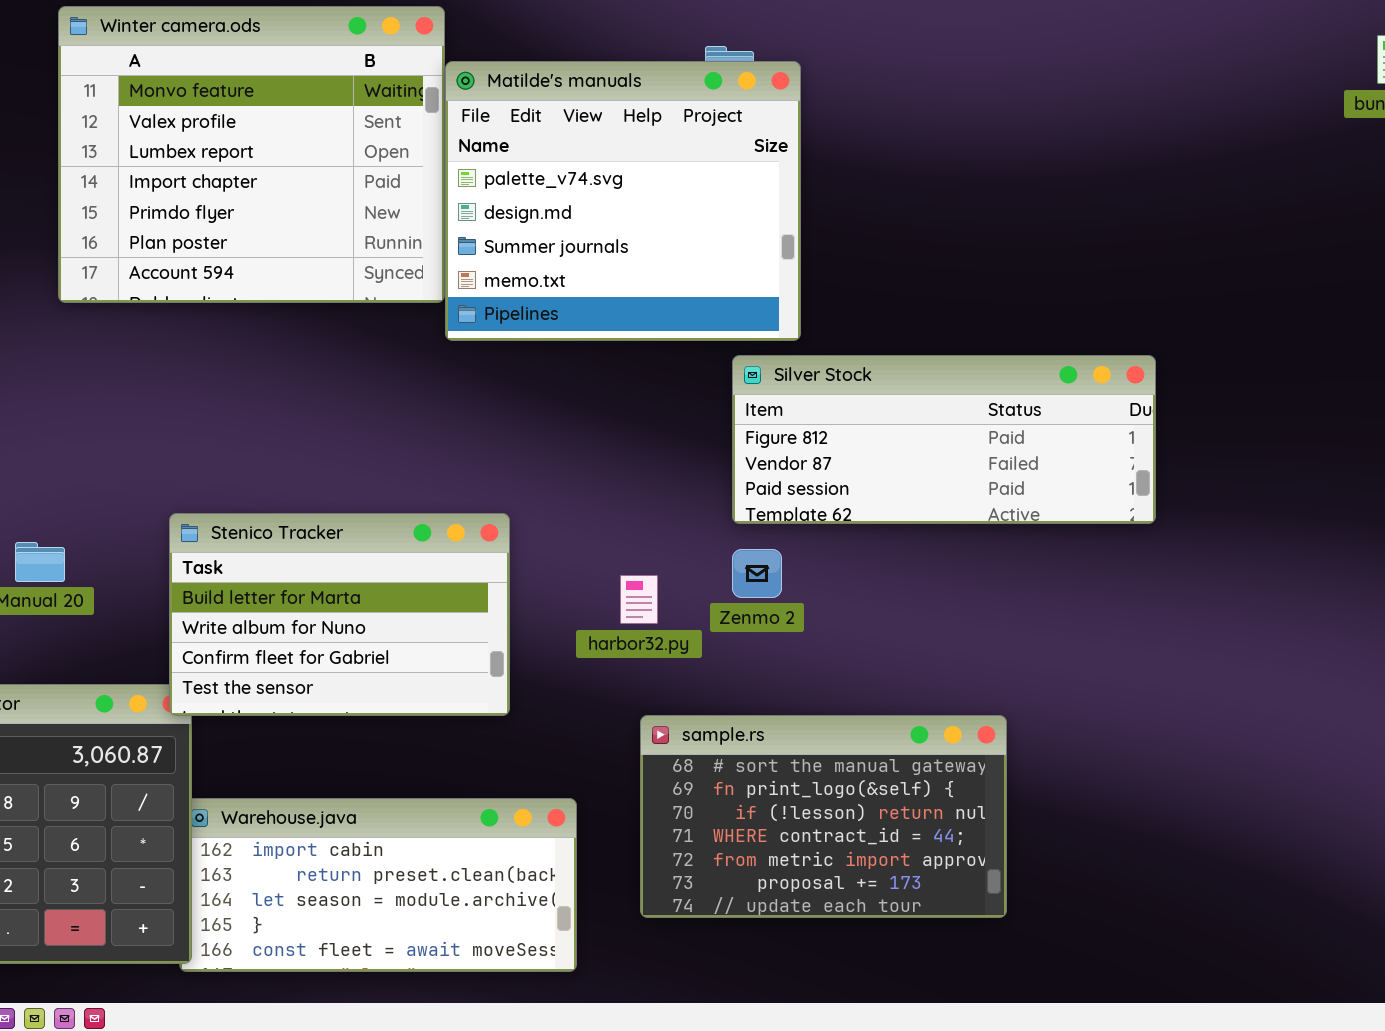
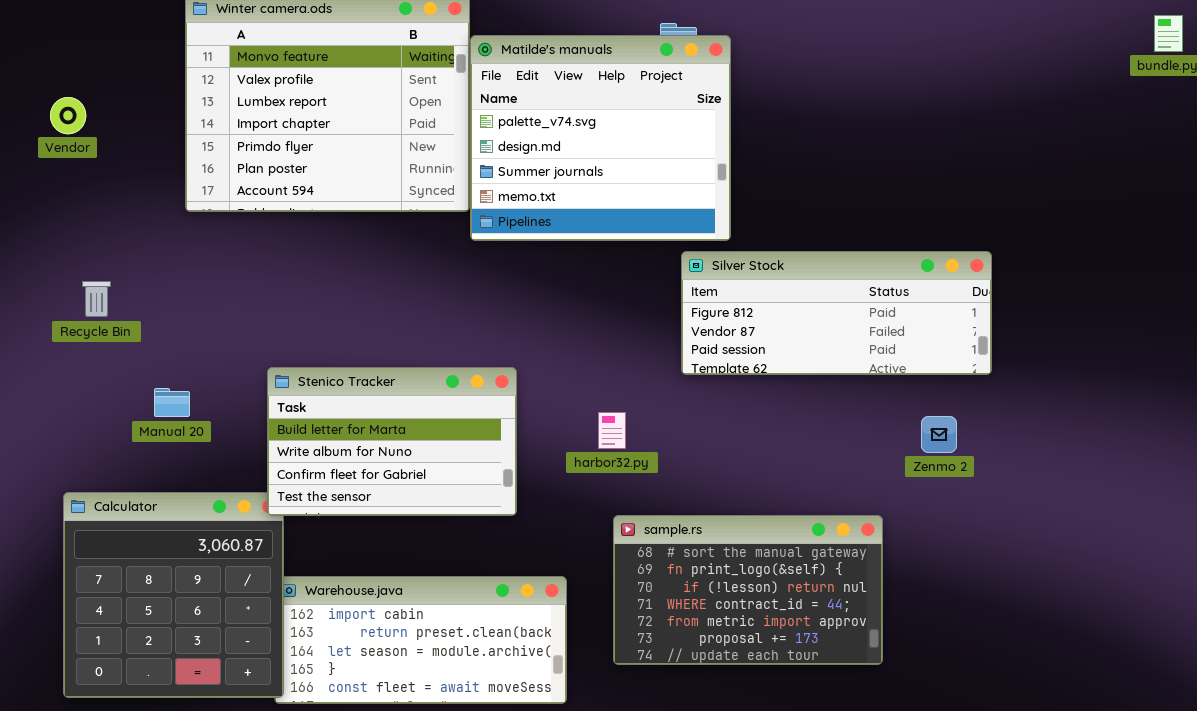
Zenmo 2: [732,549,782,598] -> [921,416,957,453], moved

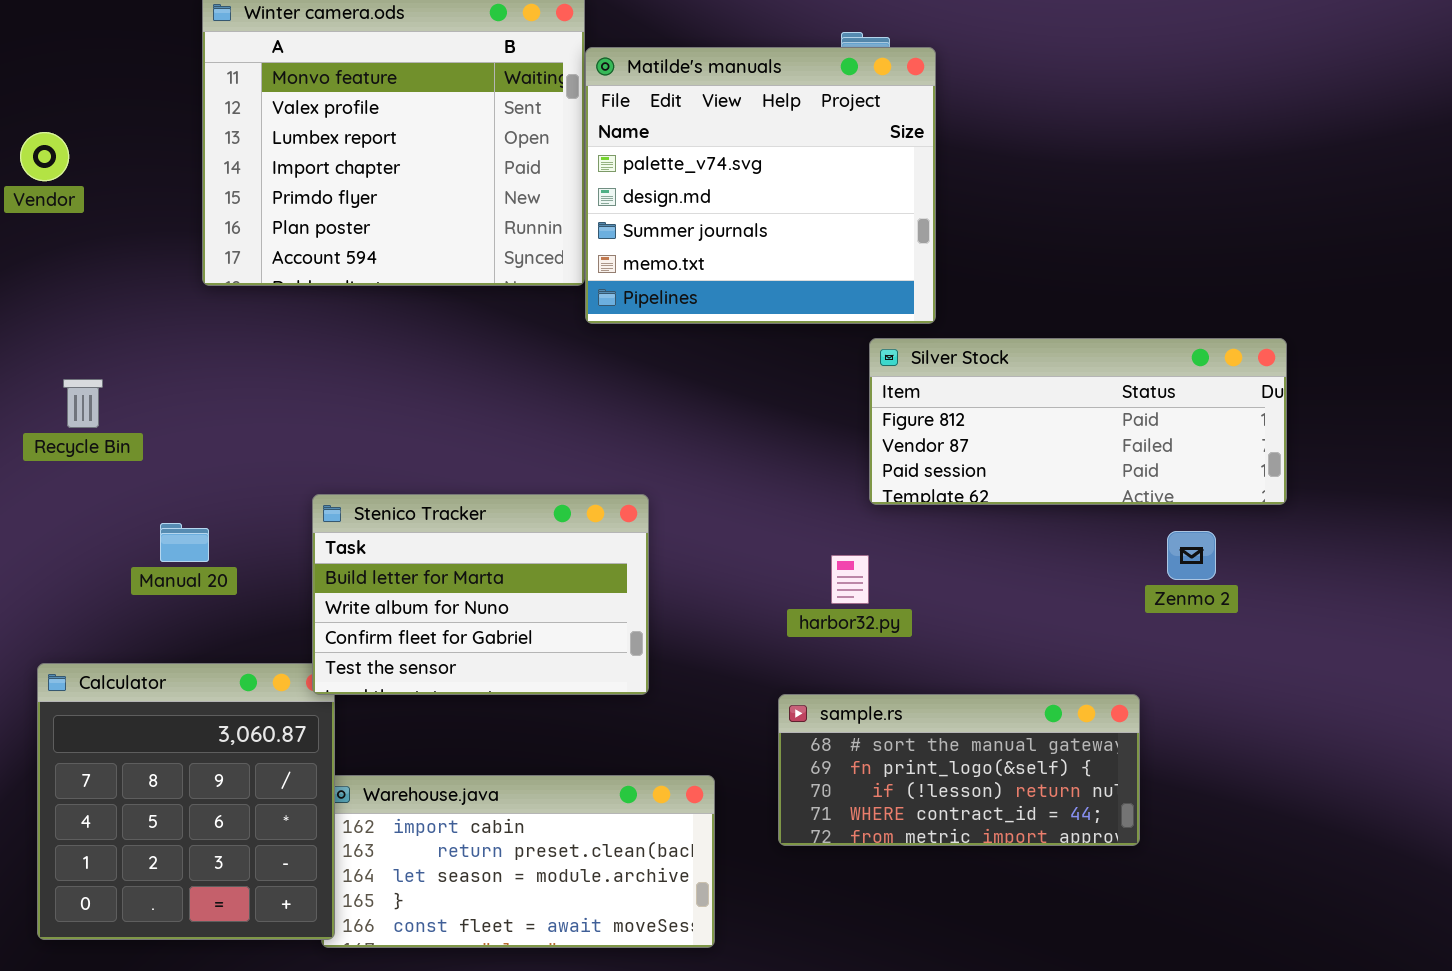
harbor32.py: [598,412,626,449] -> [831,555,869,604], moved
Zenmo 2: [921,416,957,453] -> [1167,531,1216,580], moved
sample.rs: [613,515,883,665] -> [778,694,1140,846], resized

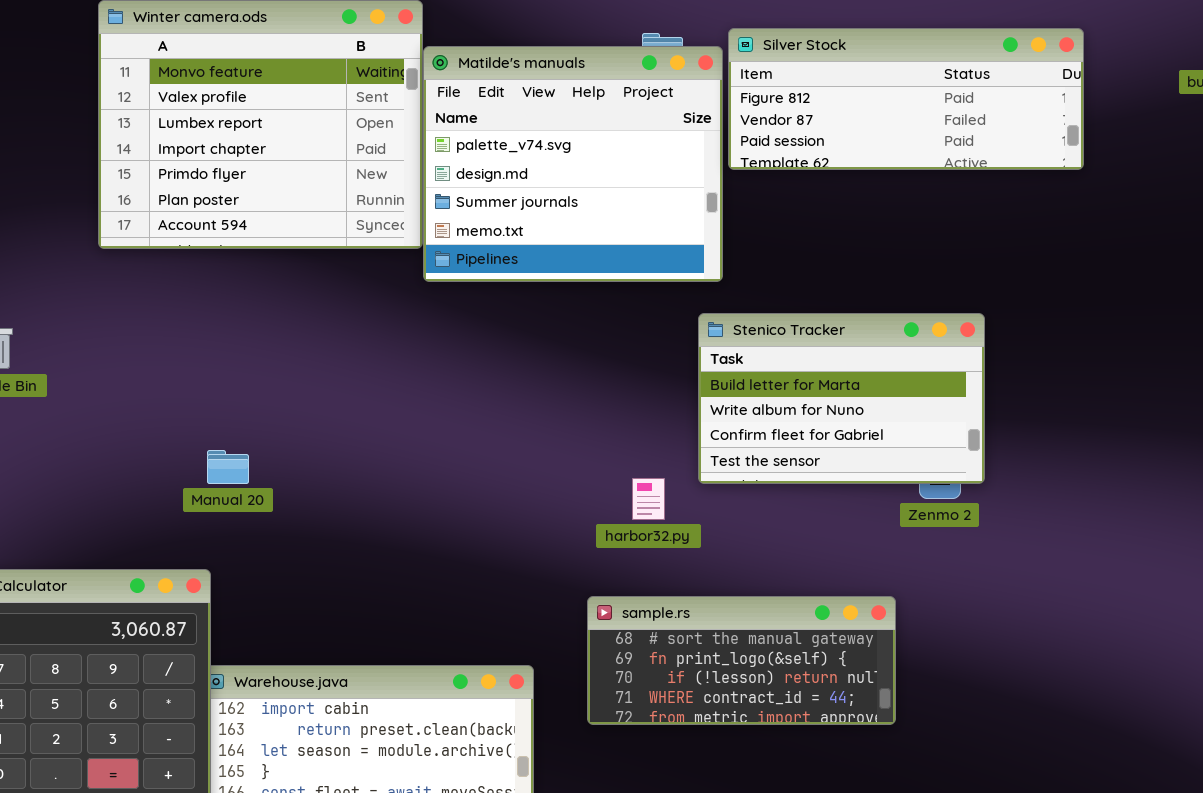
Silver Stock: [869,338,1287,505] -> [728,28,1084,170], moved
Stenico Tracker: [312,494,649,695] -> [698,313,985,484], moved
Manual 20: [160,523,209,562] -> [207,450,249,484], moved

